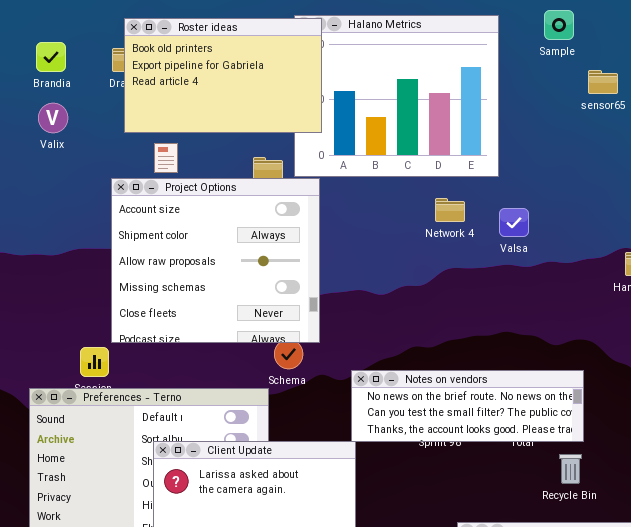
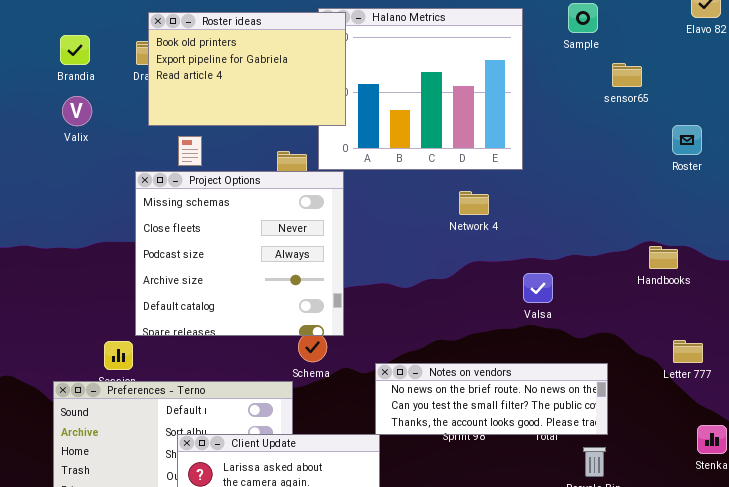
Project Options: [111,178,320,343] -> [135,171,344,336], scrolled down 3 rows
Valsa: [499,208,529,237] -> [523,273,553,303], moved

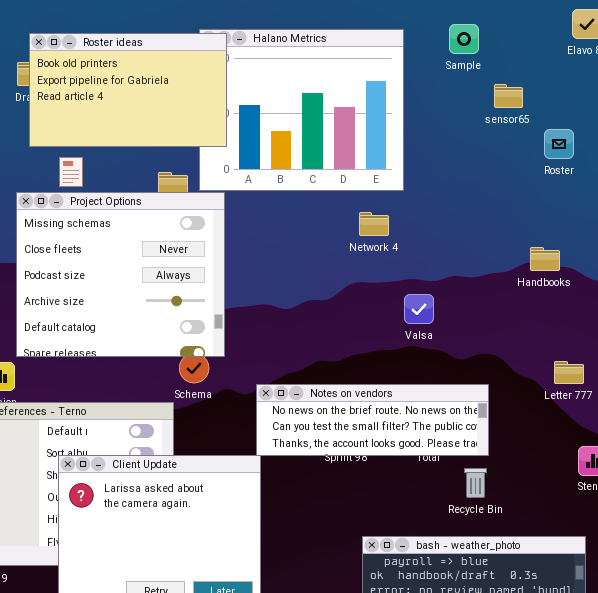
Roster: [672,125,702,155] -> [544,129,574,159], moved
Network 4: [459,191,489,215] -> [359,212,389,236], moved
Handbooks: [649,246,678,269] -> [530,247,560,271], moved

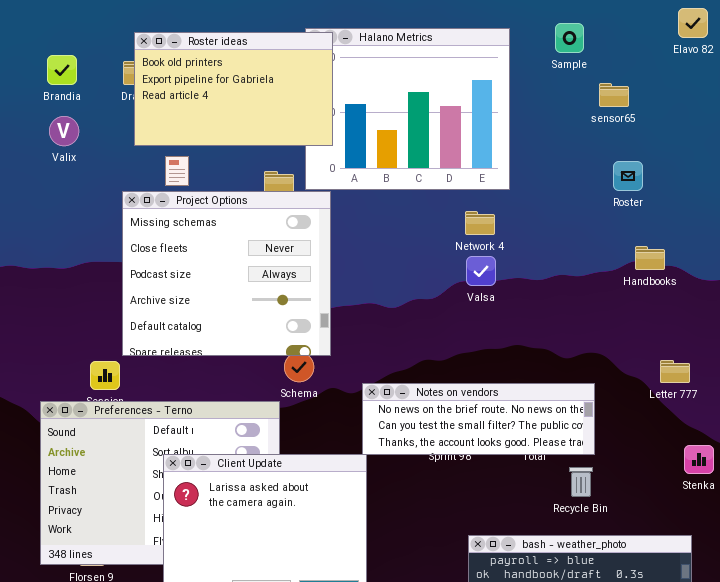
Roster: [544,129,574,159] -> [613,161,643,191], moved
Valsa: [404,294,434,324] -> [466,256,496,286], moved

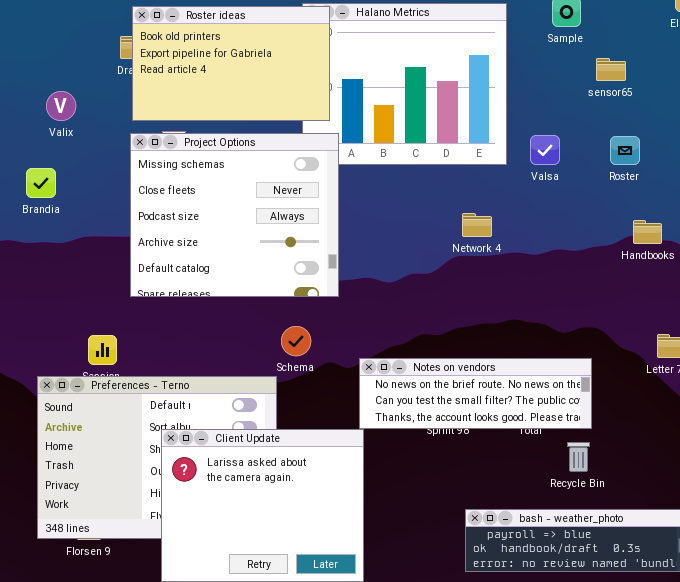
Brandia: [47,55,77,85] -> [26,168,56,198], moved
Project Options: [122,191,331,356] -> [130,133,339,297], moved
Network 4: [465,211,495,235] -> [462,213,492,237], moved
Valsa: [466,256,496,286] -> [530,135,560,165], moved

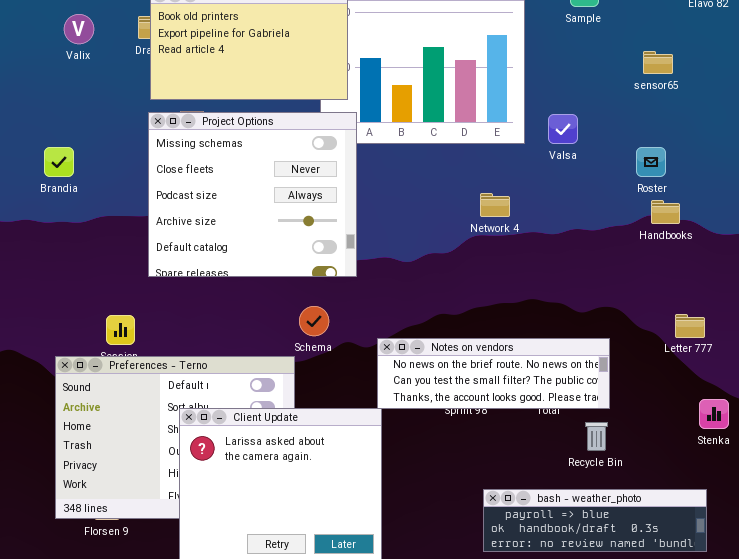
sensor65: [596,58,626,81] -> [643,51,673,74], moved
Valix: [46,91,76,121] -> [64,14,94,44], moved
Roster: [610,136,640,165] -> [636,147,666,177], moved

